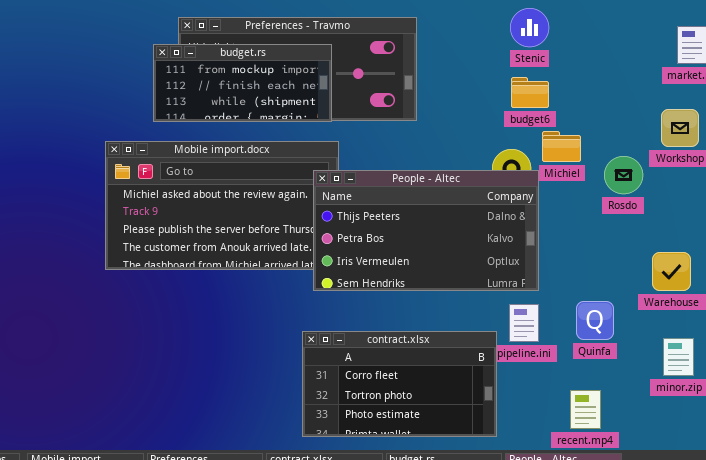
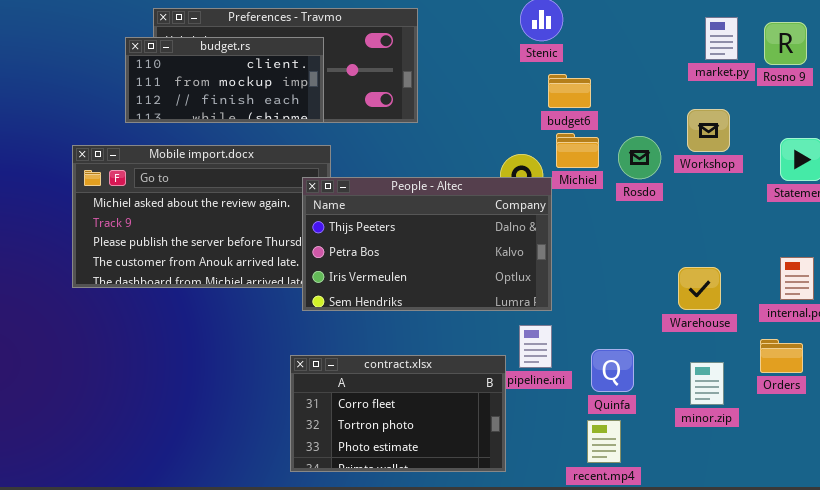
budget.rs: [153,44,332,122] -> [125,37,324,123], scrolled up 1 row
budget6: [511,77,549,108] -> [548,74,591,108], moved
Rosdo: [604,156,643,194] -> [618,136,661,179], moved
Quinfa: [576,301,614,340] -> [591,349,634,392], moved

